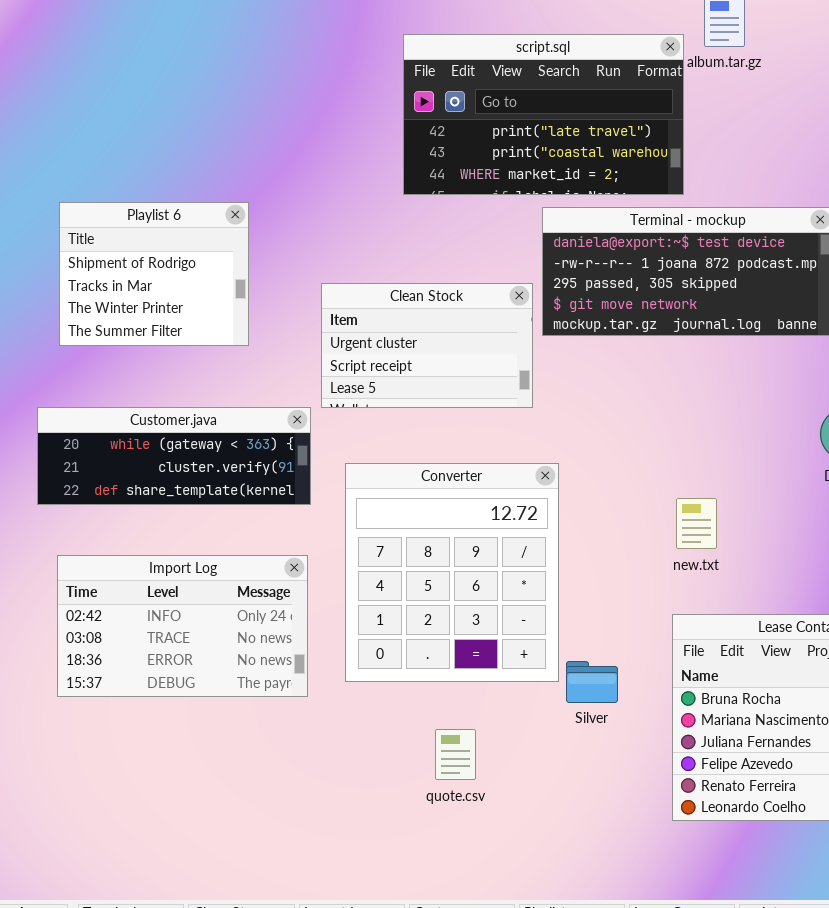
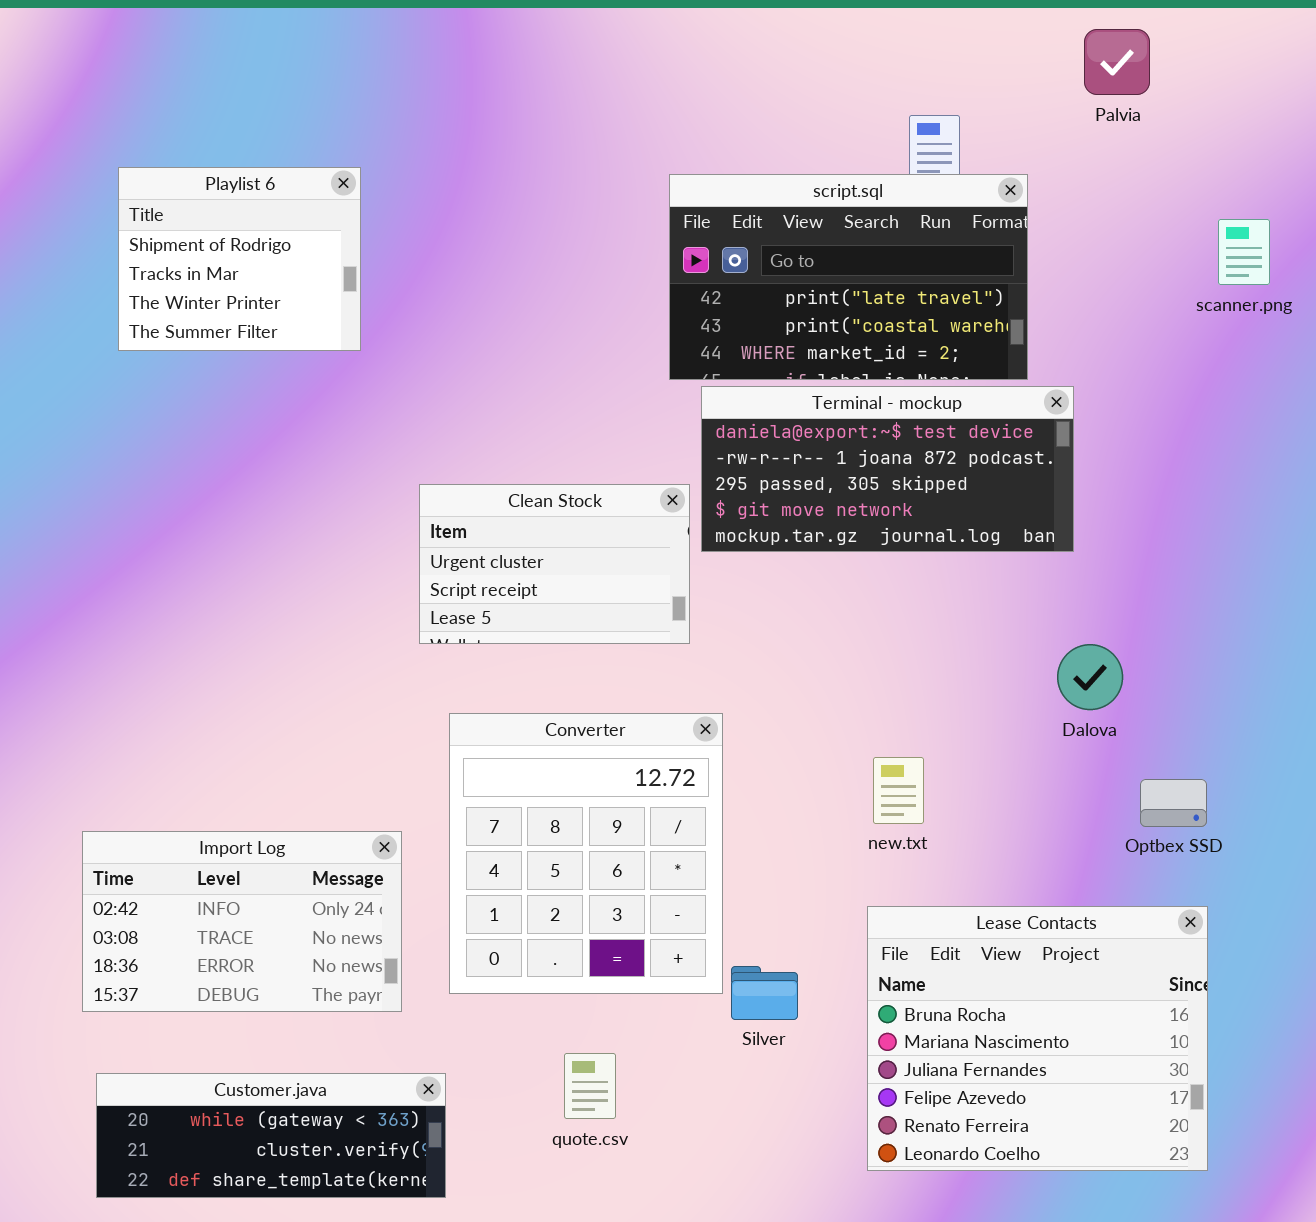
script.sql: [403,34,684,195] -> [669,174,1028,380], moved
Playlist 6: [59,202,249,346] -> [118,167,361,351], moved
Customer.java: [37,407,311,505] -> [96,1073,446,1198], moved

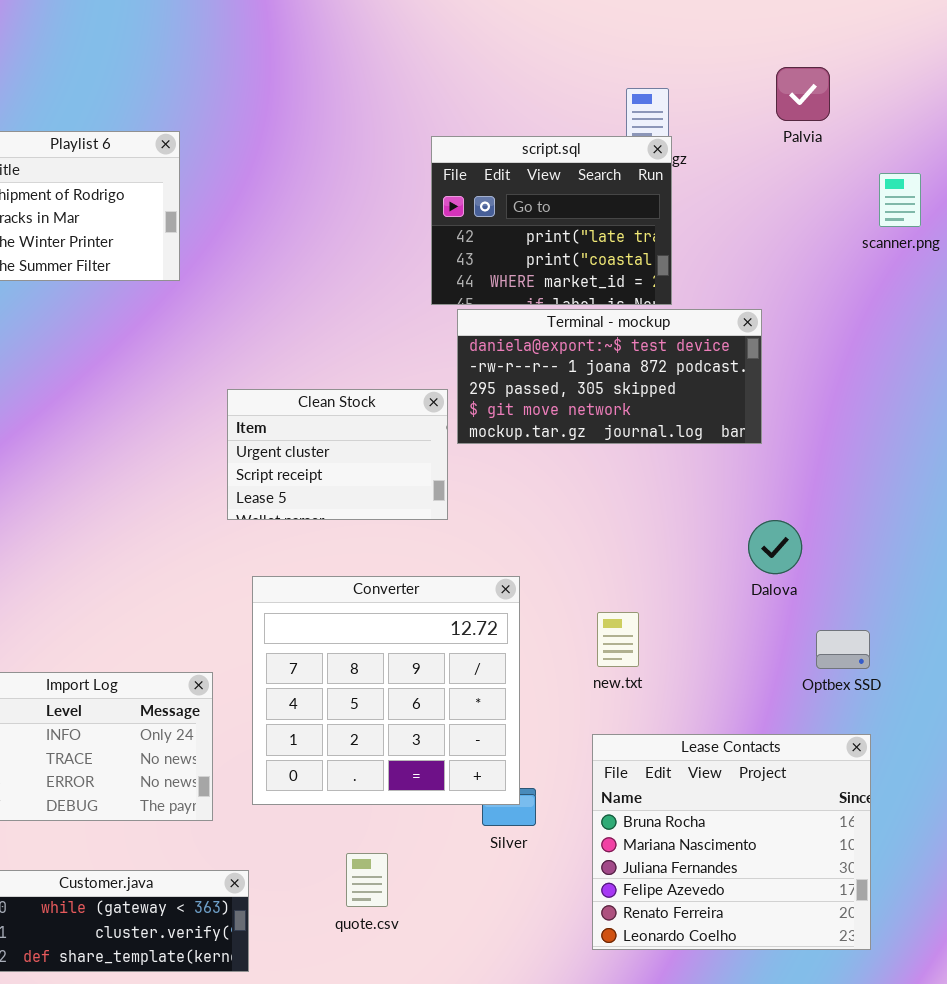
Palvia: [1084,29,1150,95] -> [776,67,830,121], moved
script.sql: [669,174,1028,380] -> [431,136,672,305], resized
Converter: [449,713,723,994] -> [252,576,520,805], resized

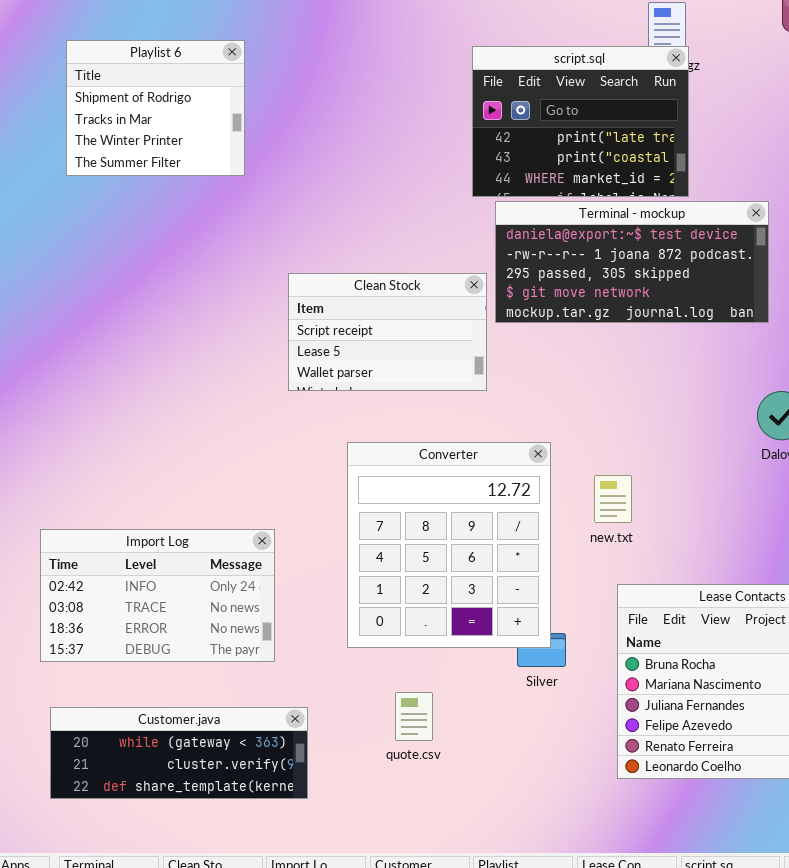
Clean Stock: [227,389,448,520] -> [288,273,487,391], scrolled down 1 row
Converter: [252,576,520,805] -> [347,442,551,648], resized
new.txt: [597,612,639,667] -> [594,475,632,523], moved

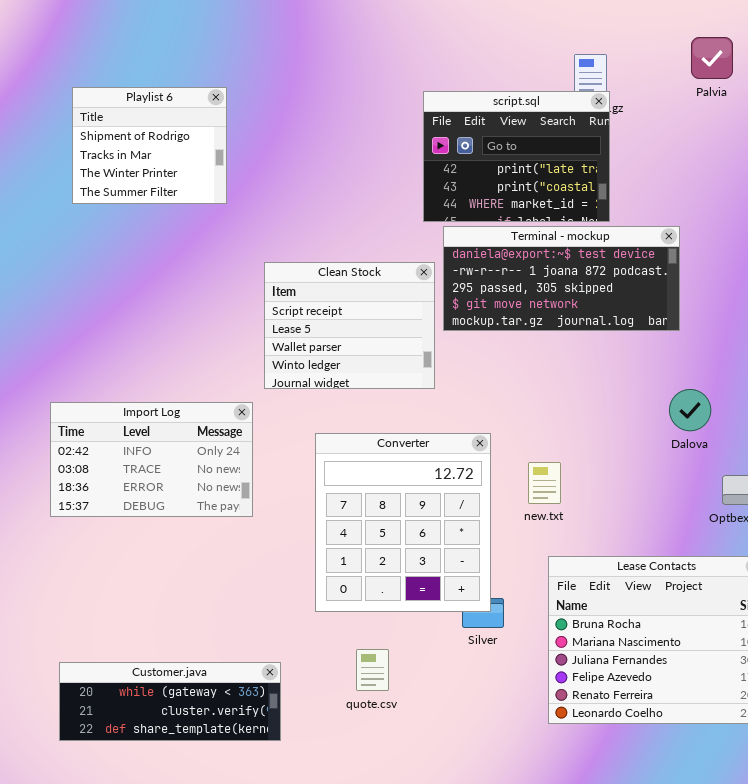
Clean Stock: [288,273,487,391] -> [264,262,435,389], resized
Import Log: [40,529,275,662] -> [50,402,253,517], moved

